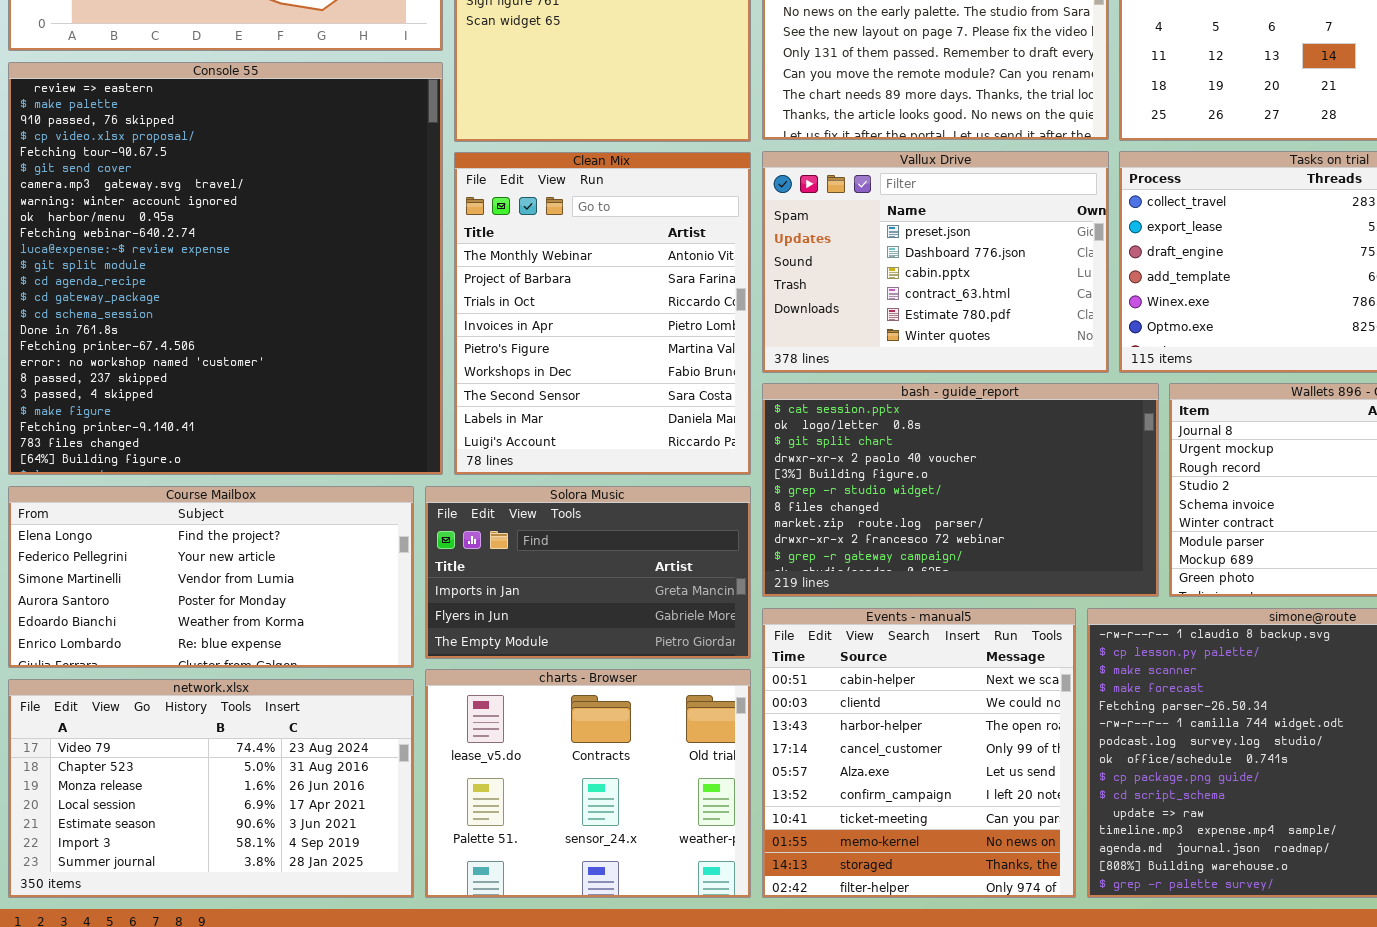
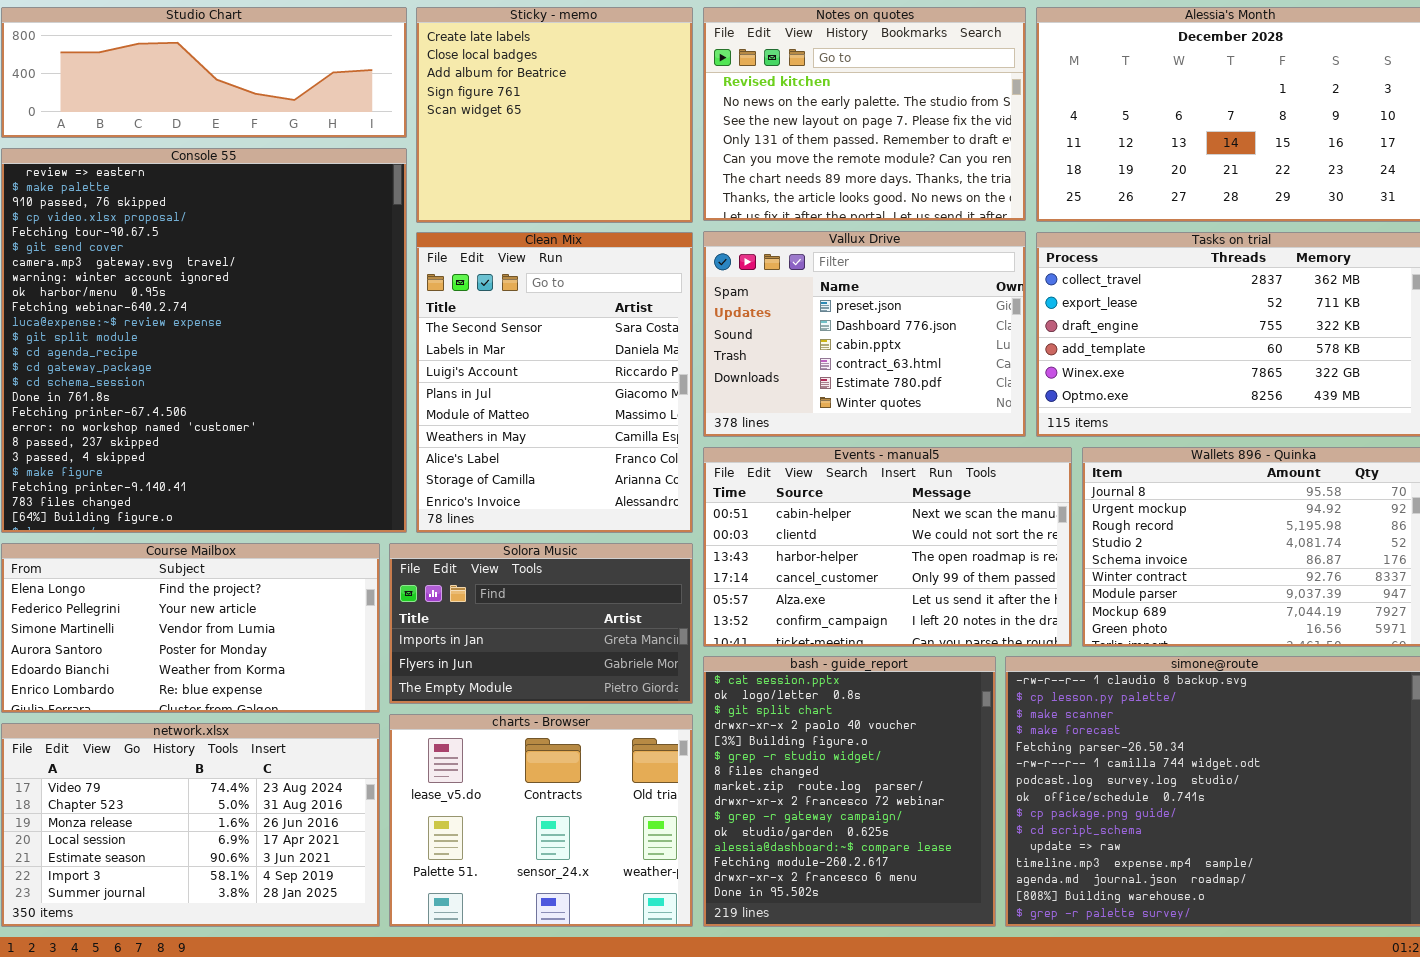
Clean Mix: [454,152,751,475] -> [416,232,693,533], scrolled down 6 rows
bash - guide_report: [762,383,1159,597] -> [703,656,996,927], moved, resized
Events - manual5: [762,608,1076,898] -> [703,447,1072,647], moved, resized

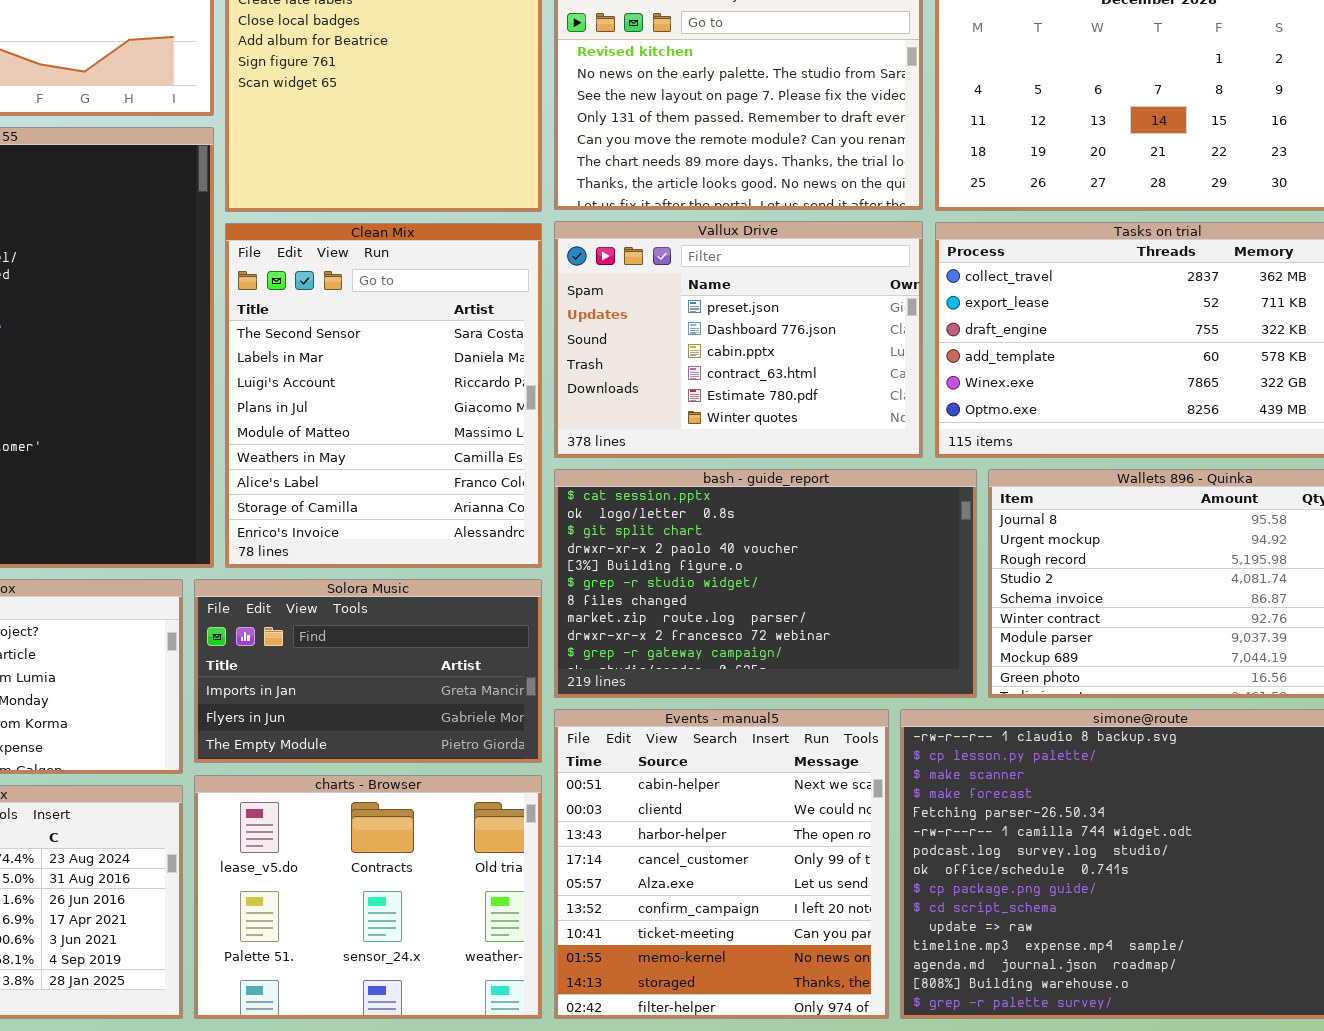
Events - manual5: [703,447,1072,647] -> [554,709,889,1019], moved, resized
bash - guide_report: [703,656,996,927] -> [554,469,977,698], moved, resized

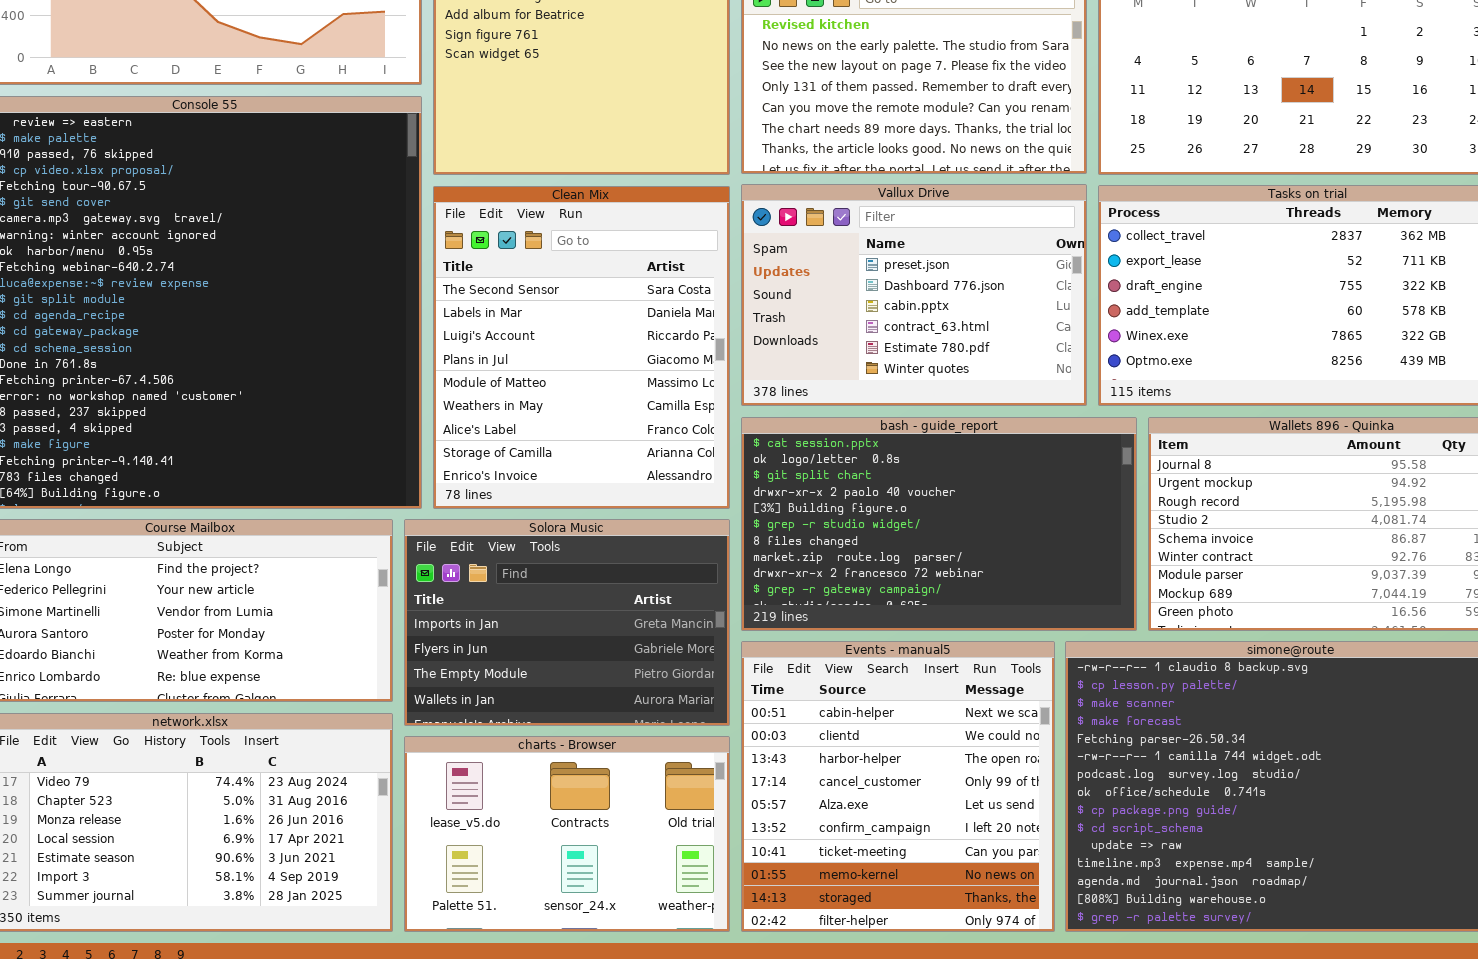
Solora Music: [194,579,542,763] -> [404,519,730,726], resized
charts - Browser: [194,775,542,1019] -> [404,736,730,932], resized

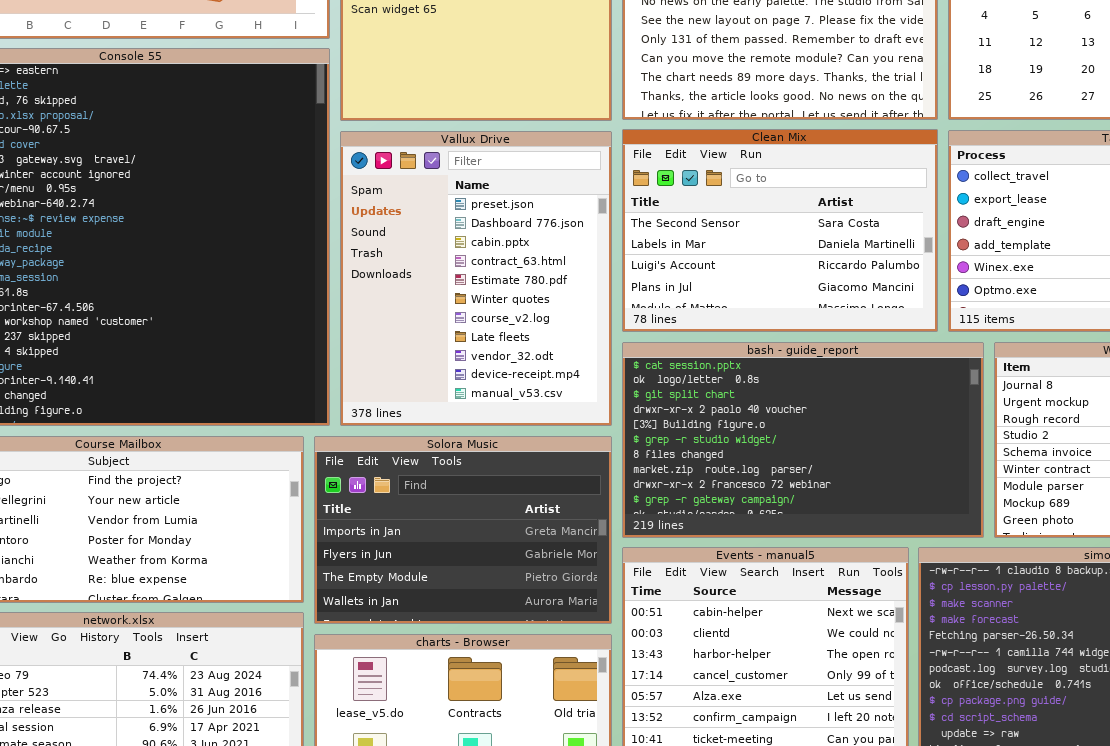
Vallux Drive: [741,184,1087,406] -> [340,131,612,426], moved, resized
Clean Mix: [433,186,730,509] -> [622,129,938,332], moved, resized

